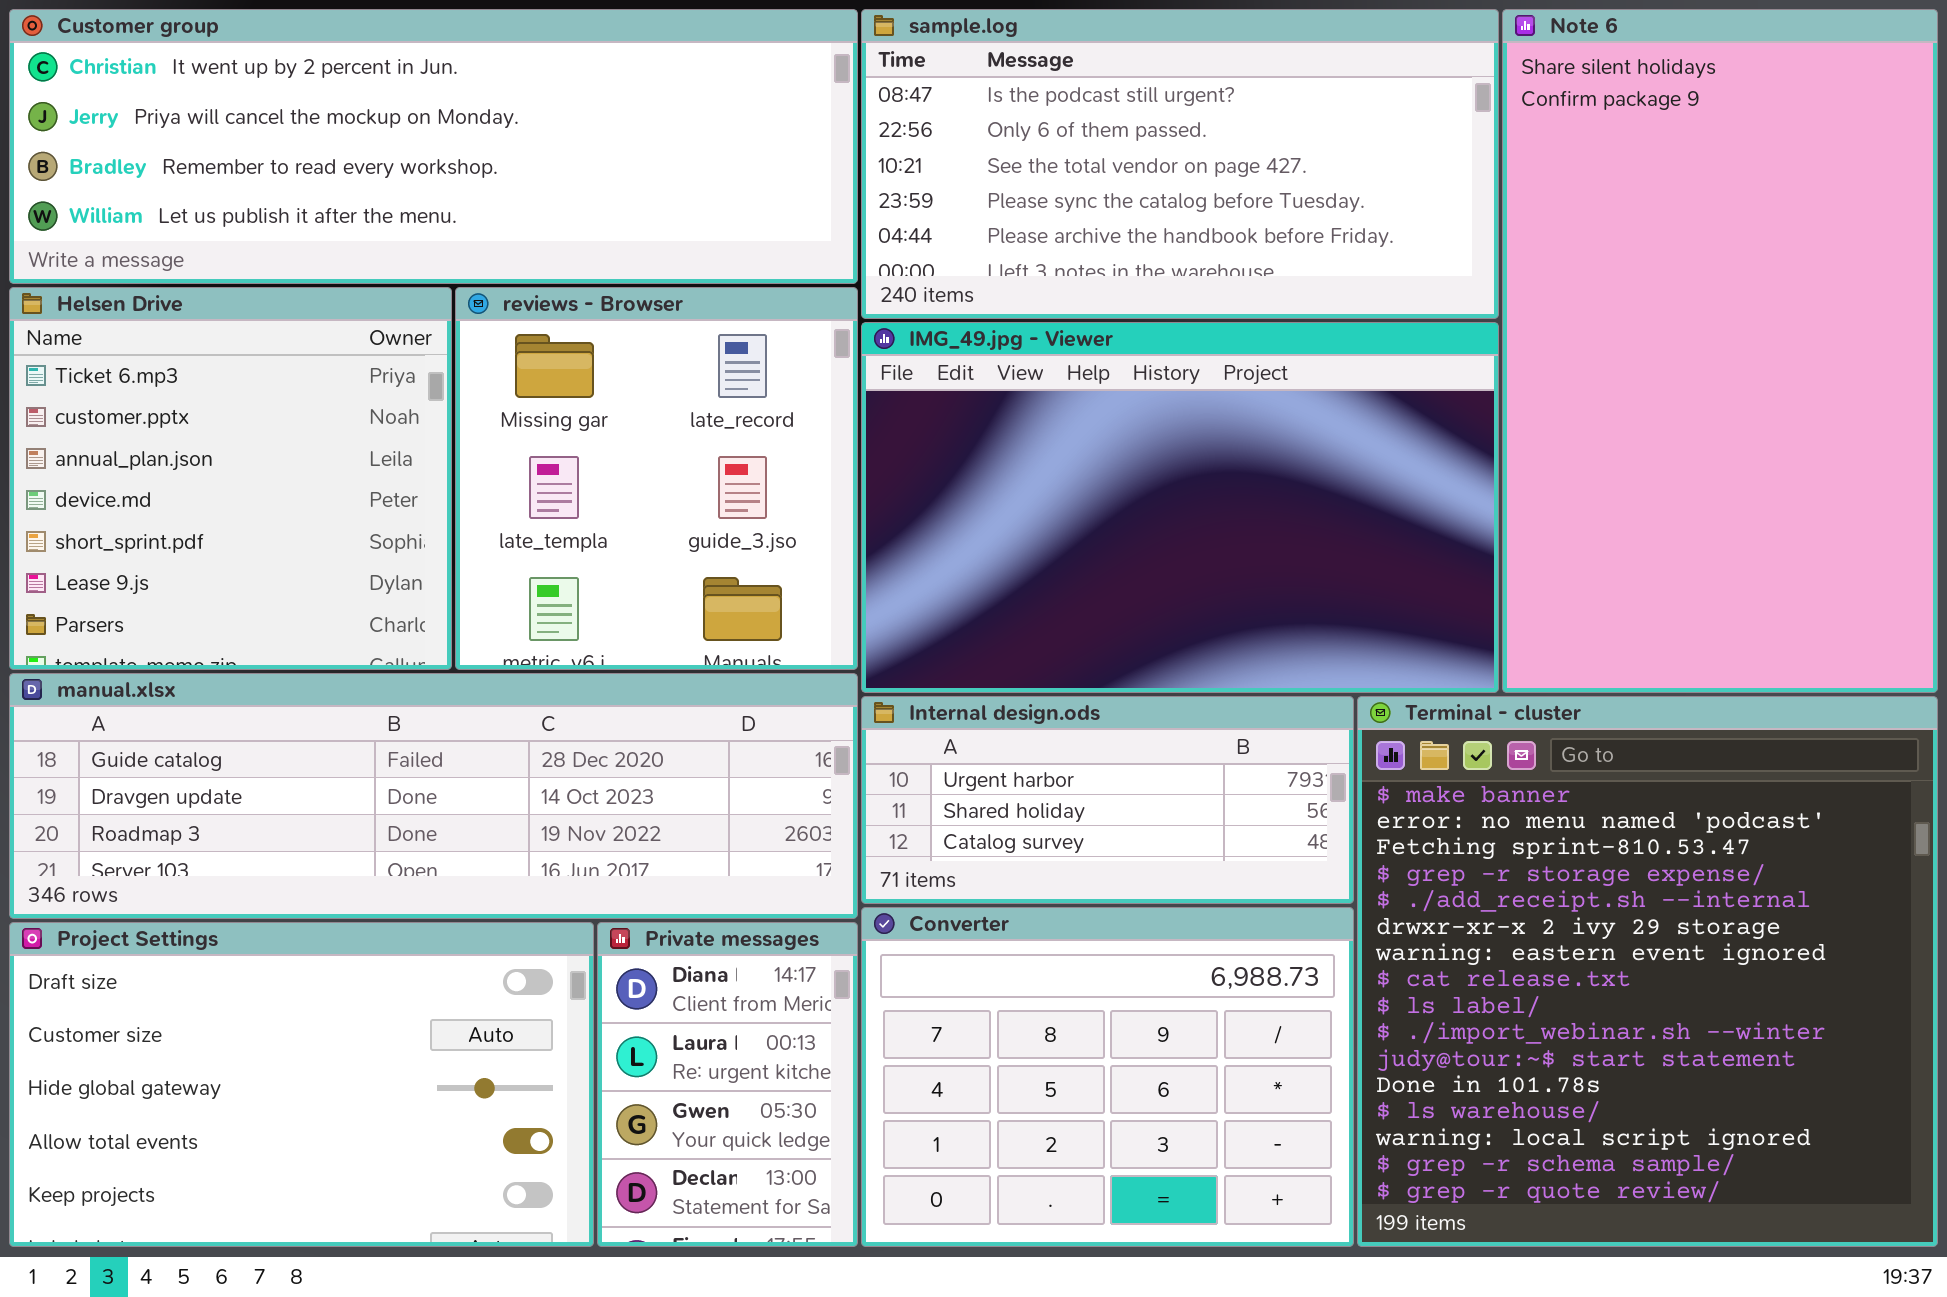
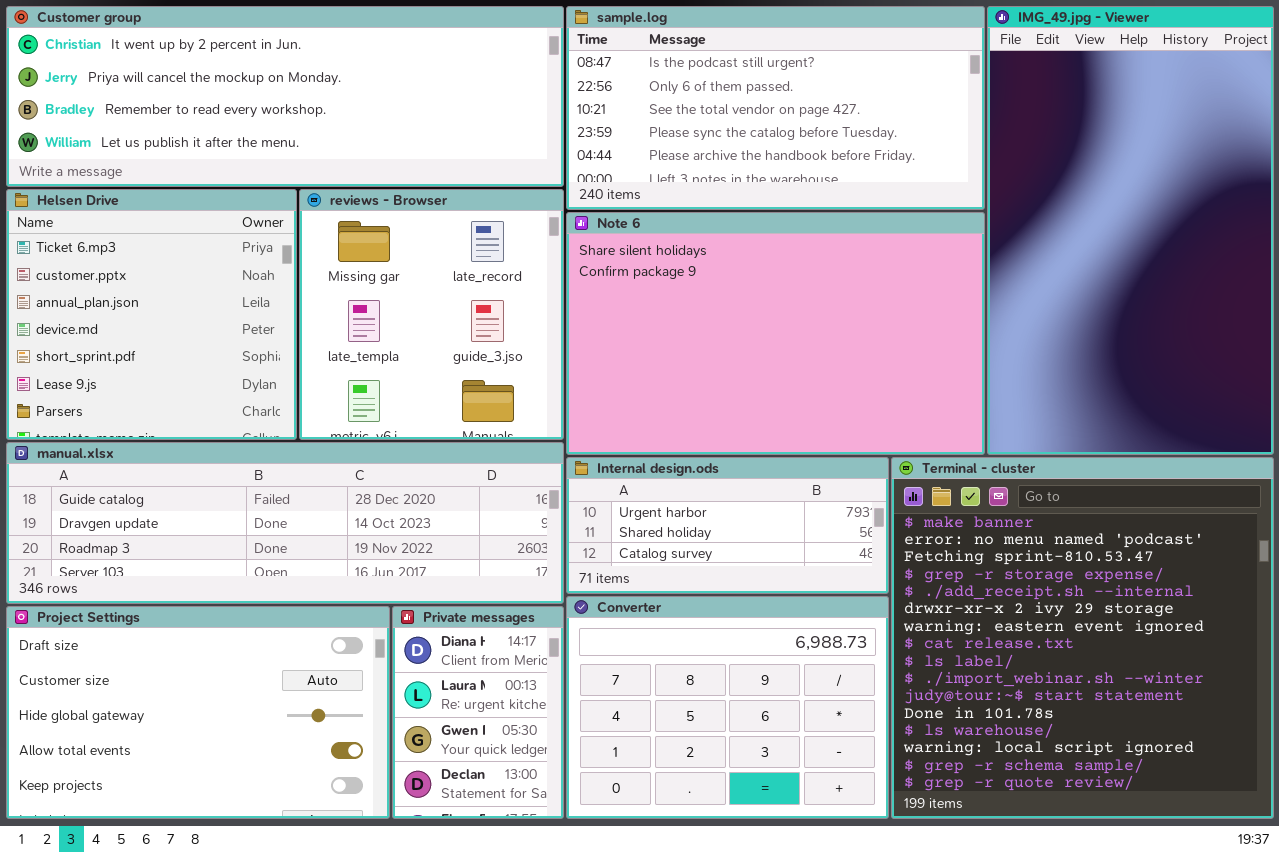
Note 6: [1502,9,1938,693] -> [566,212,985,455], moved, resized
IMG_49.jpg - Viewer: [861,322,1499,693] -> [987,6,1274,455], moved, resized

